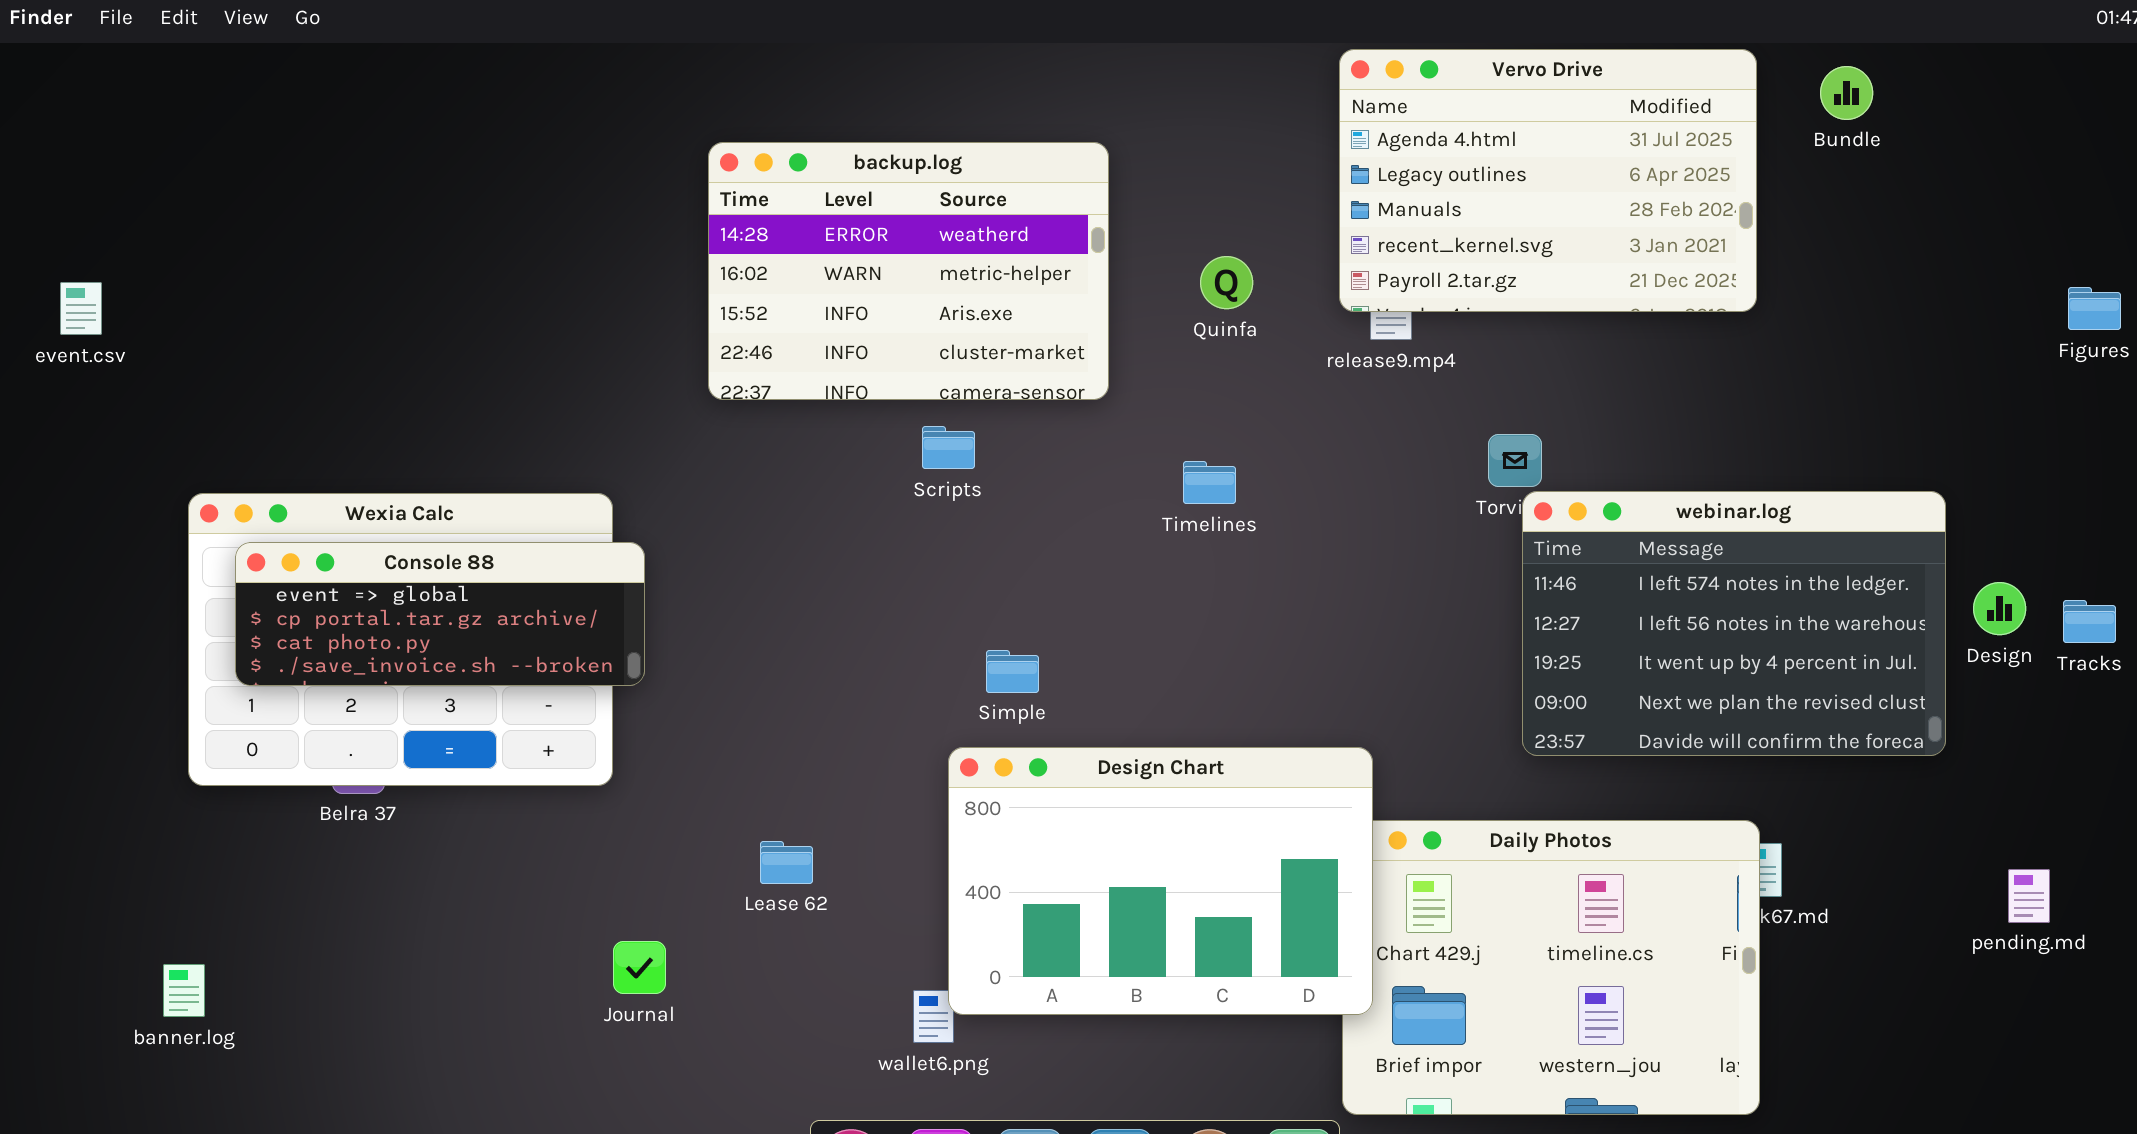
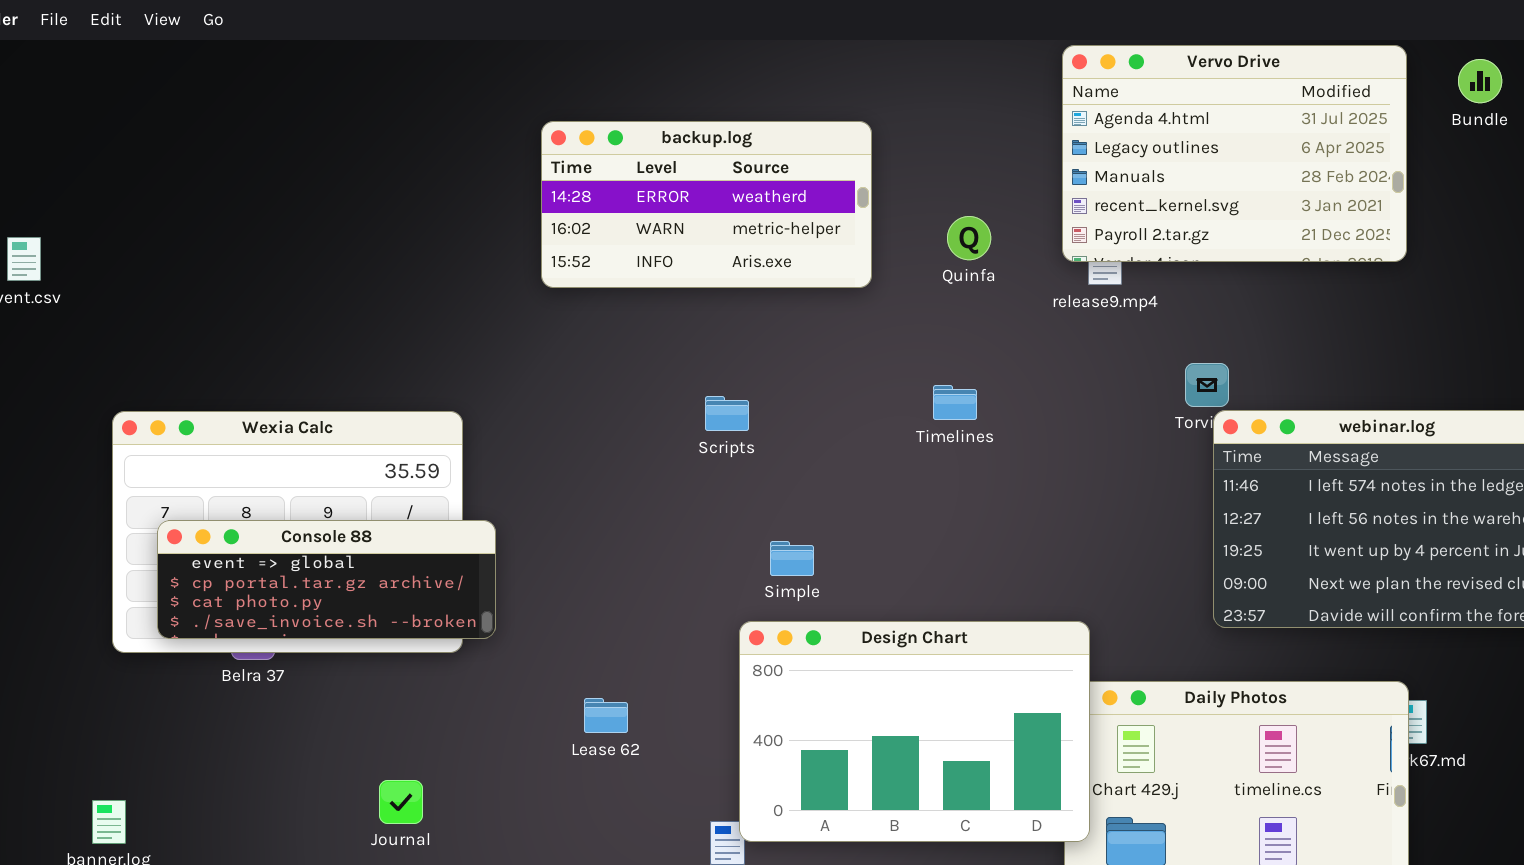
backup.log: [708,142,1109,400] -> [541,121,872,288], resized
Scripts: [922,426,975,469] -> [705,396,749,431], moved
Console 88: [235,542,645,686] -> [157,520,496,639], moved
Journal: [613,941,666,994] -> [379,780,423,824], moved

